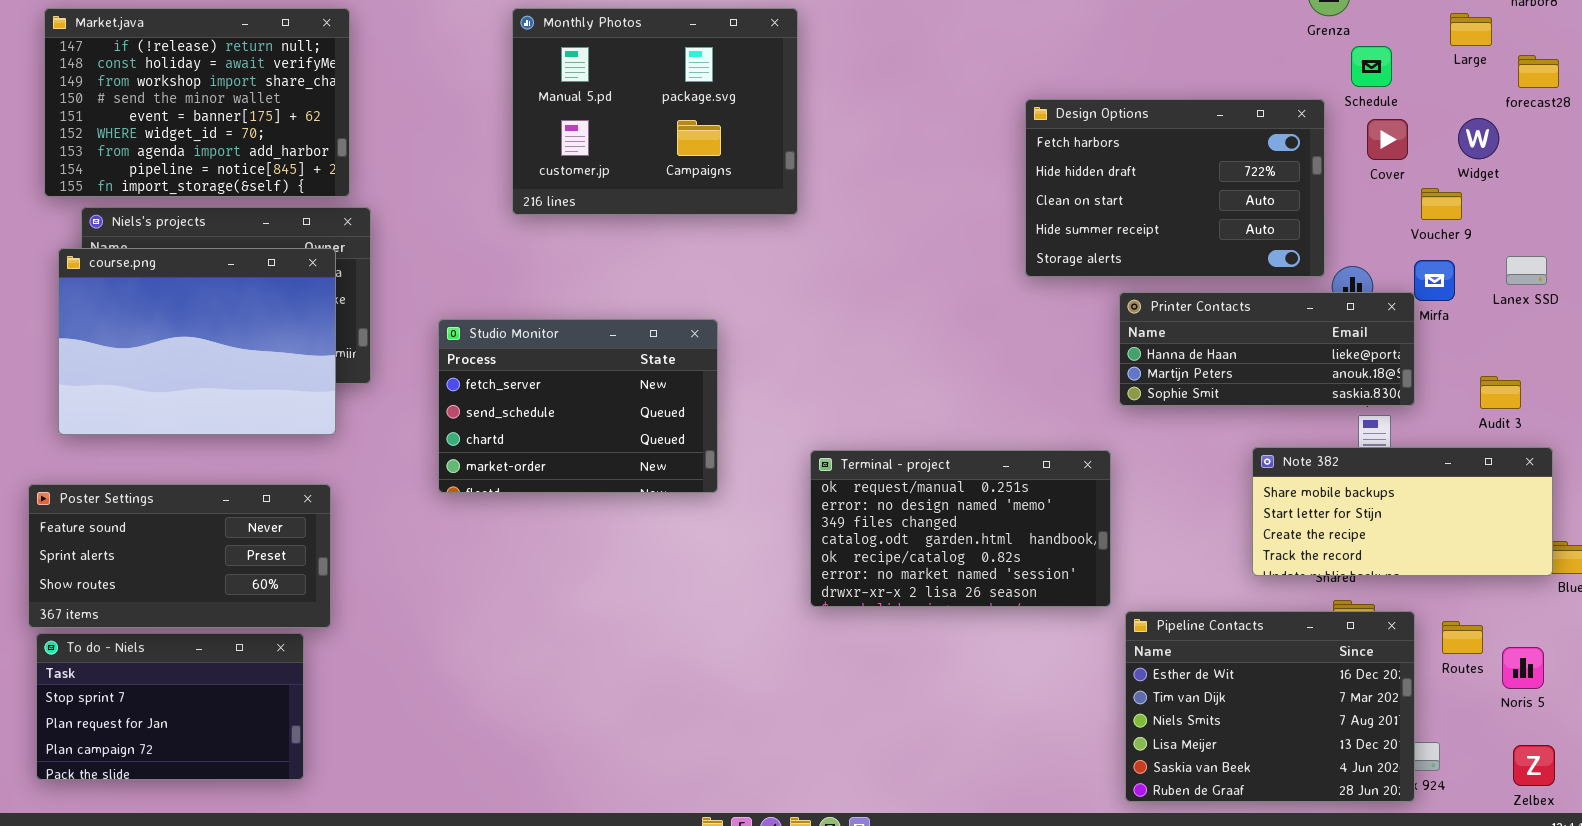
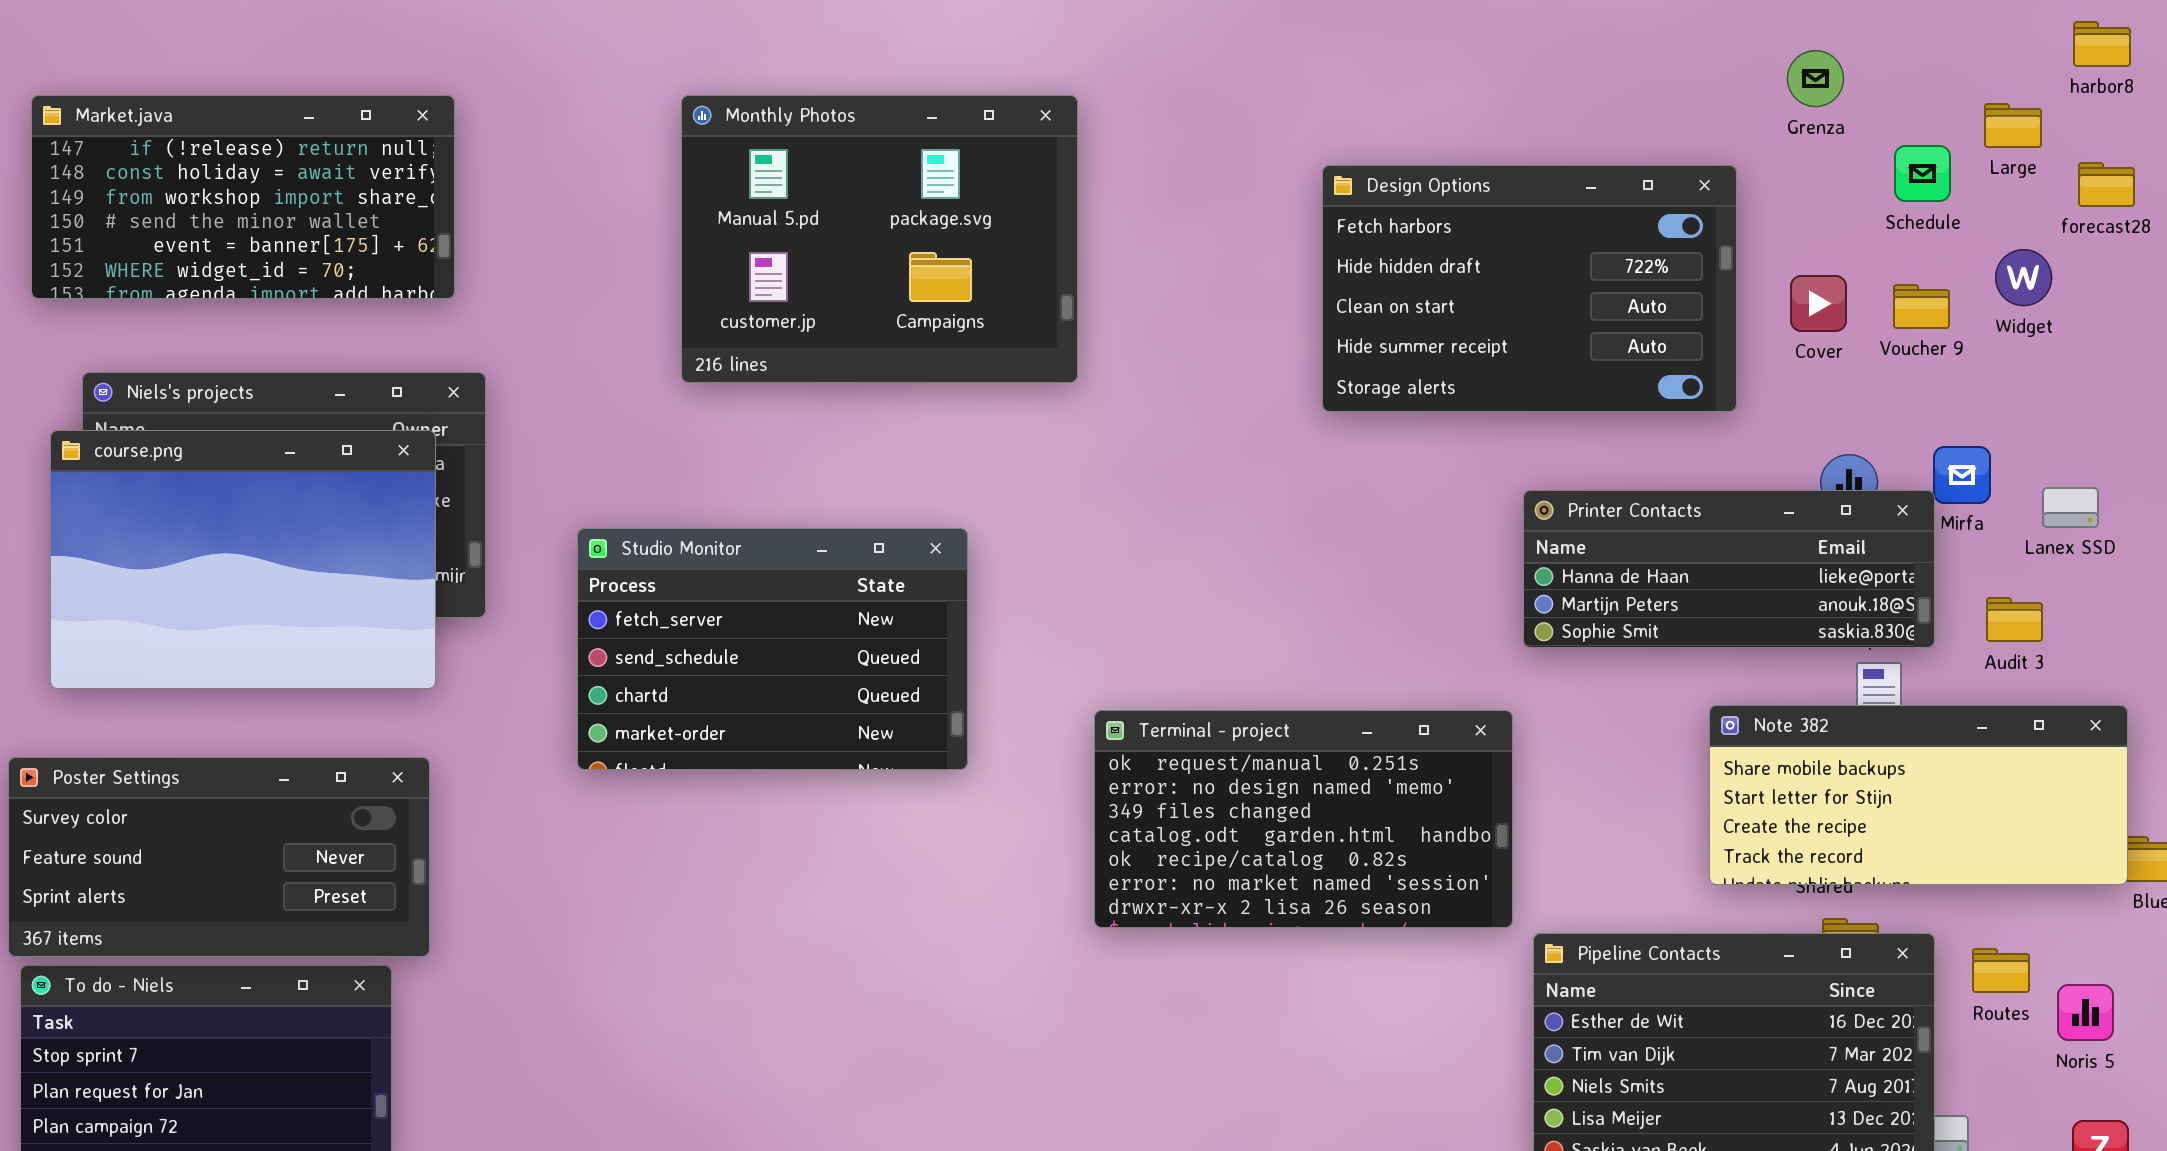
Market.java: [44,8,350,197] -> [31,95,455,299], resized
Schedule: [1351,46,1392,87] -> [1894,145,1951,202], moved
Design Options: [1025,99,1325,277] -> [1322,165,1737,412], moved
Cover: [1367,119,1408,160] -> [1790,275,1847,332], moved
Voucher 9: [1421,188,1462,220] -> [1893,284,1950,329], moved
Lanex SSD: [1506,256,1547,285] -> [2042,487,2099,528], moved
Audit 3: [1480,376,1521,409] -> [1986,597,2043,642], moved
Poster Settings: [28,484,331,628] -> [8,757,430,957], scrolled up 1 row

